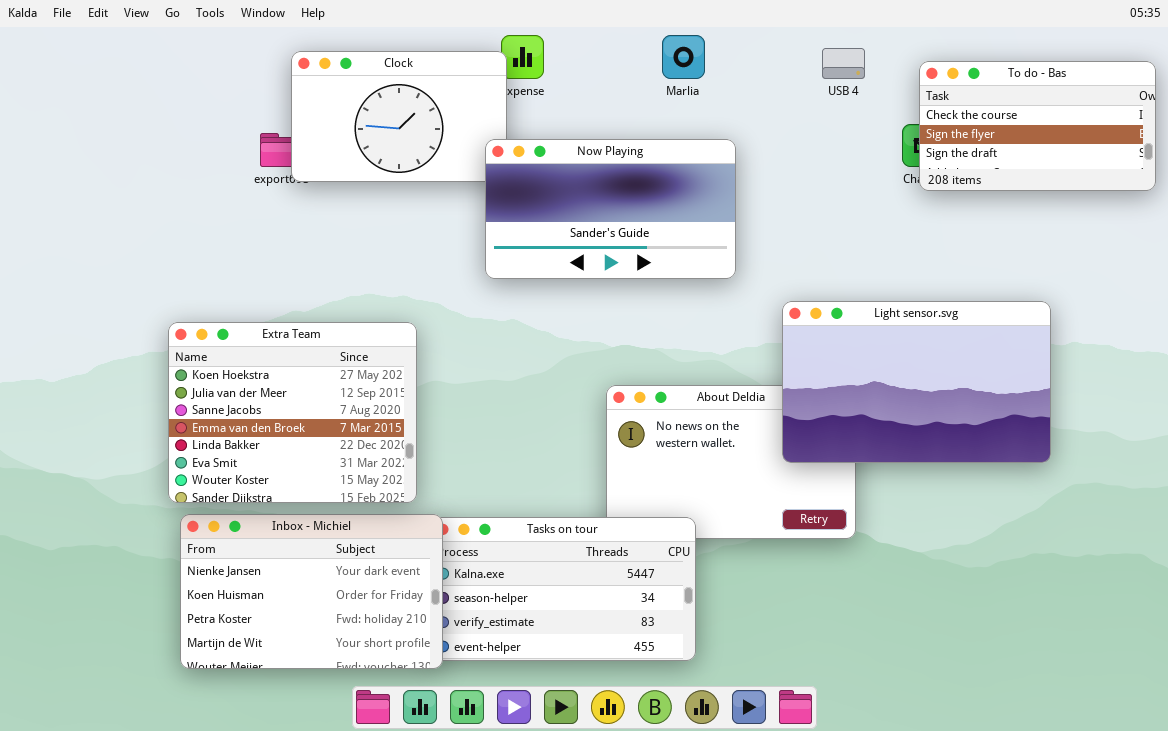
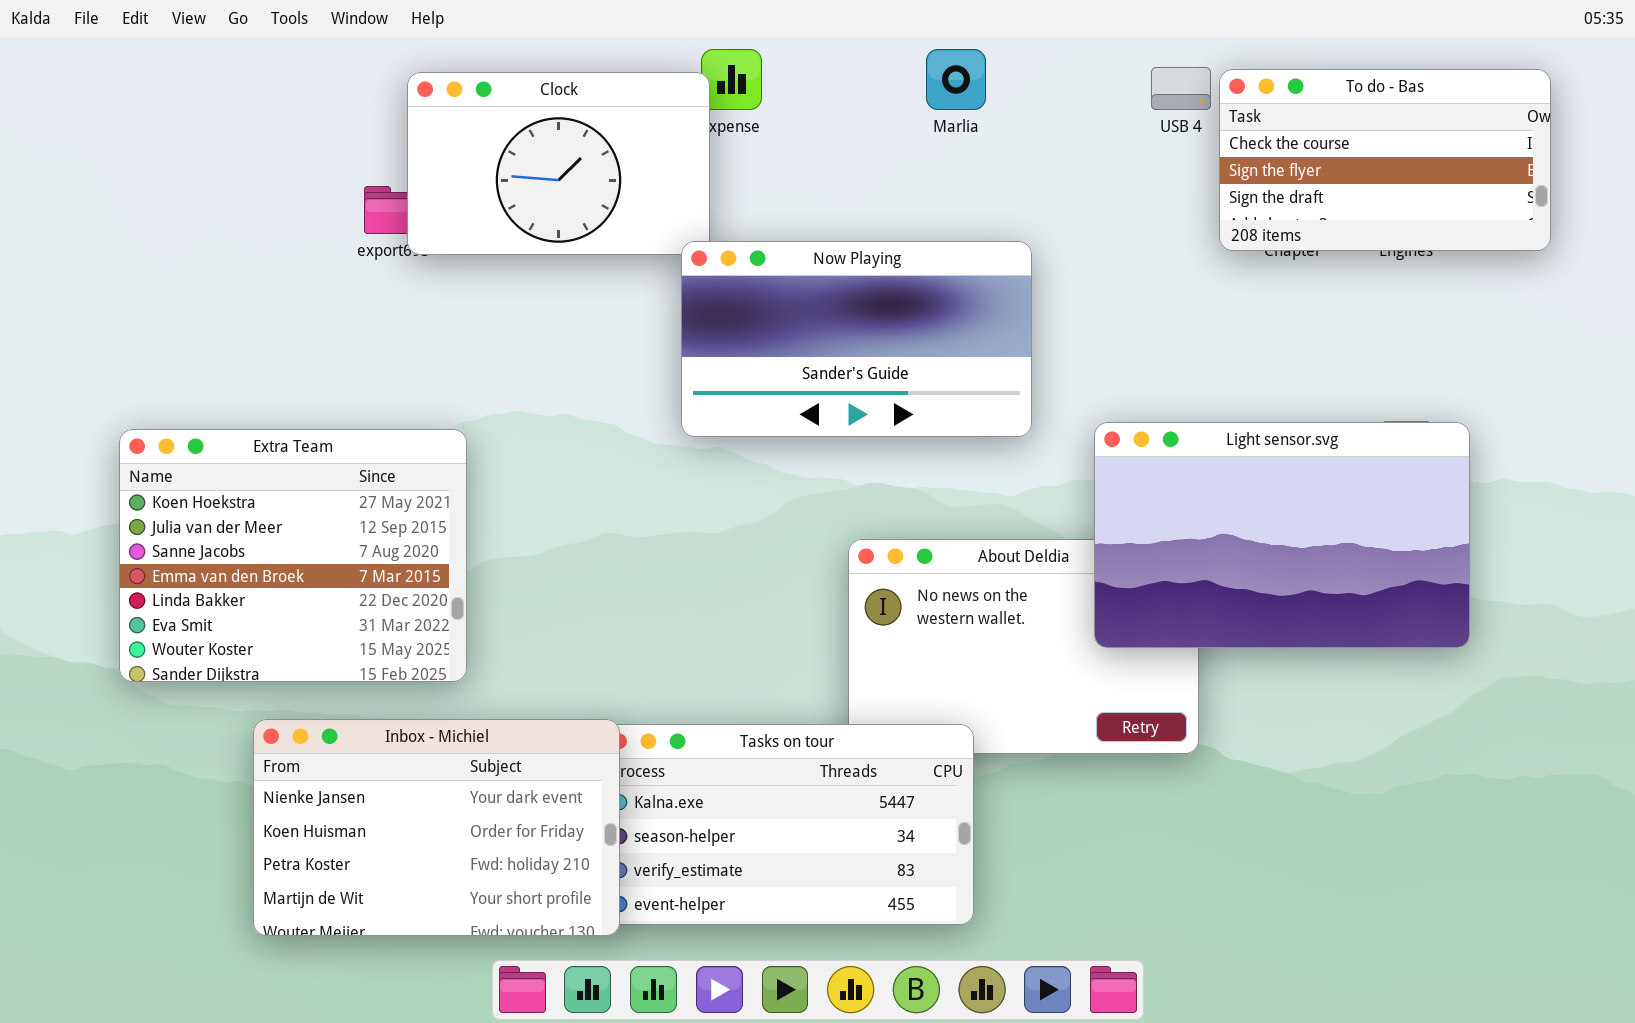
To do - Bas: [919,61,1156,191] -> [1219,69,1551,251], moved
Now Playing: [485,139,736,279] -> [681,241,1032,437], moved
Extra Team: [168,322,417,503] -> [119,429,467,682], moved

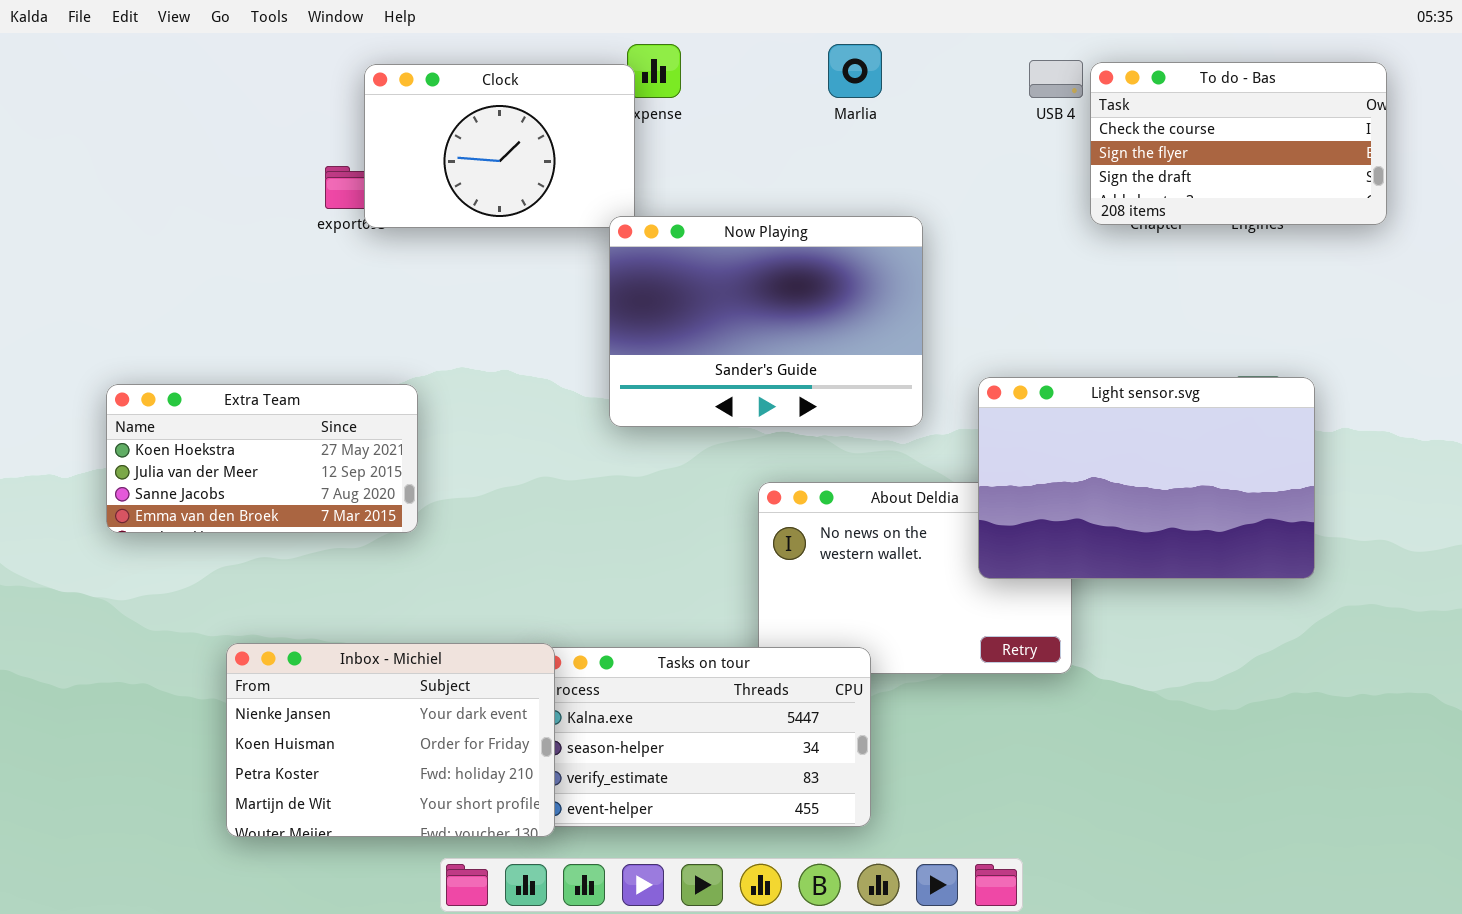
Now Playing: [681,241,1032,437] -> [609,216,923,427], resized
Extra Team: [119,429,467,682] -> [106,384,418,533], resized

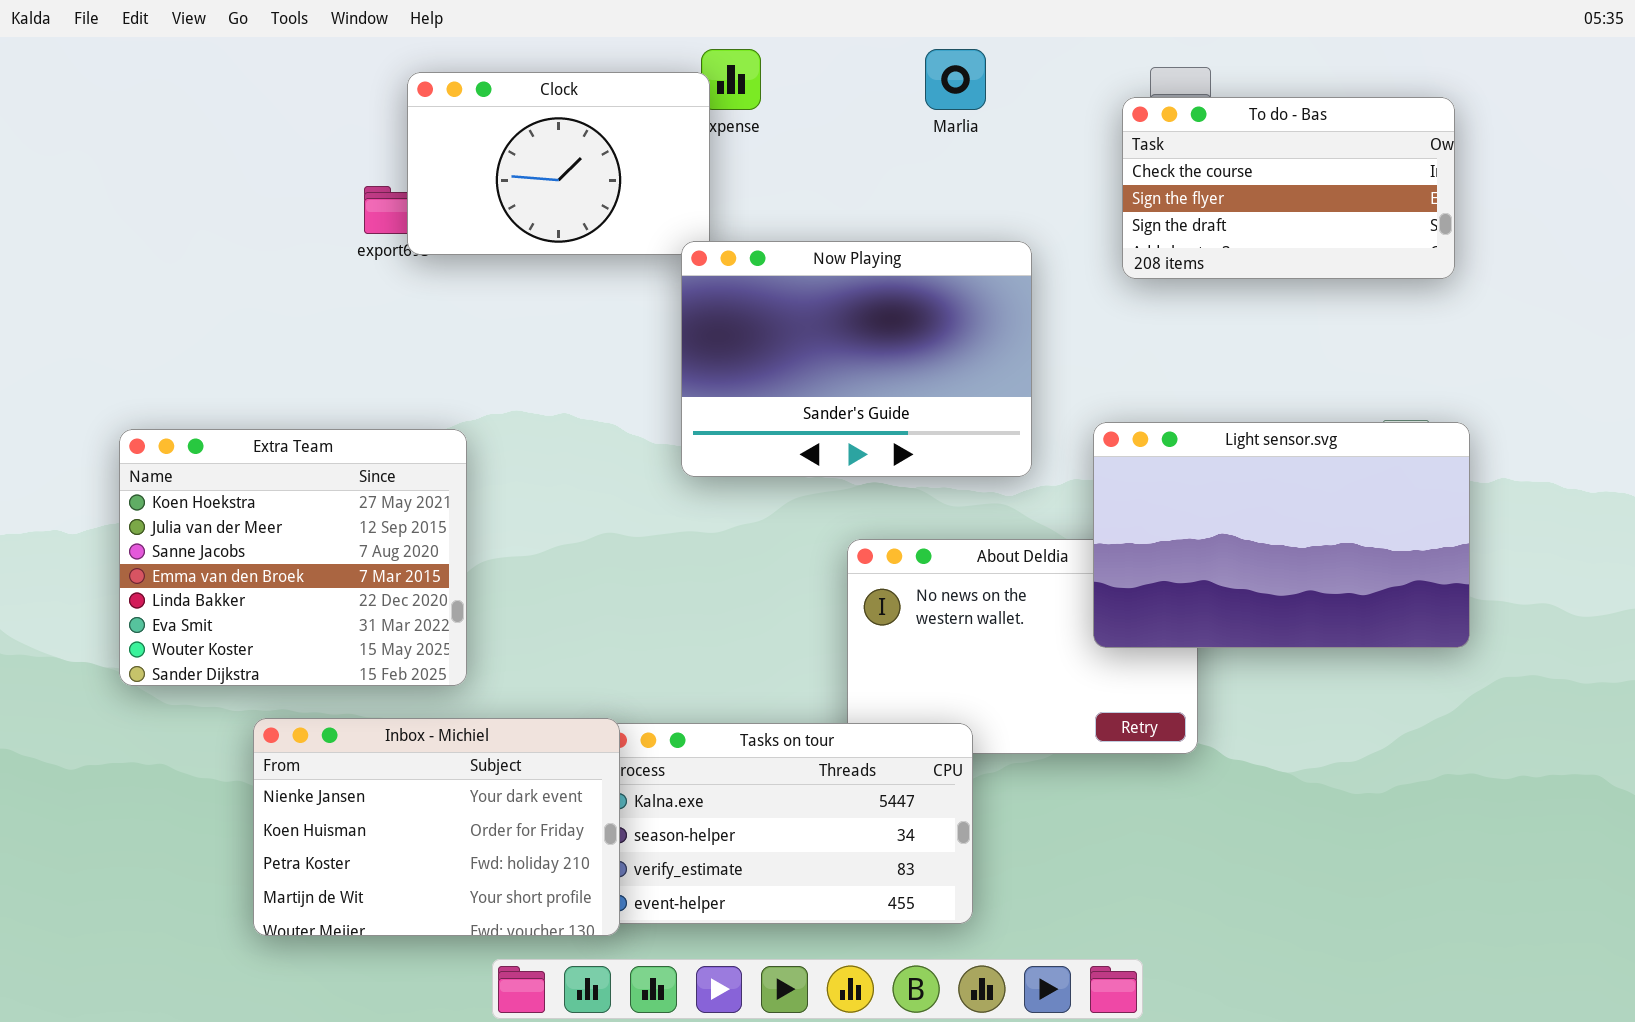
To do - Bas: [1090,62,1387,225] -> [1122,97,1455,279], moved
Extra Team: [106,384,418,533] -> [119,429,467,686], resized

